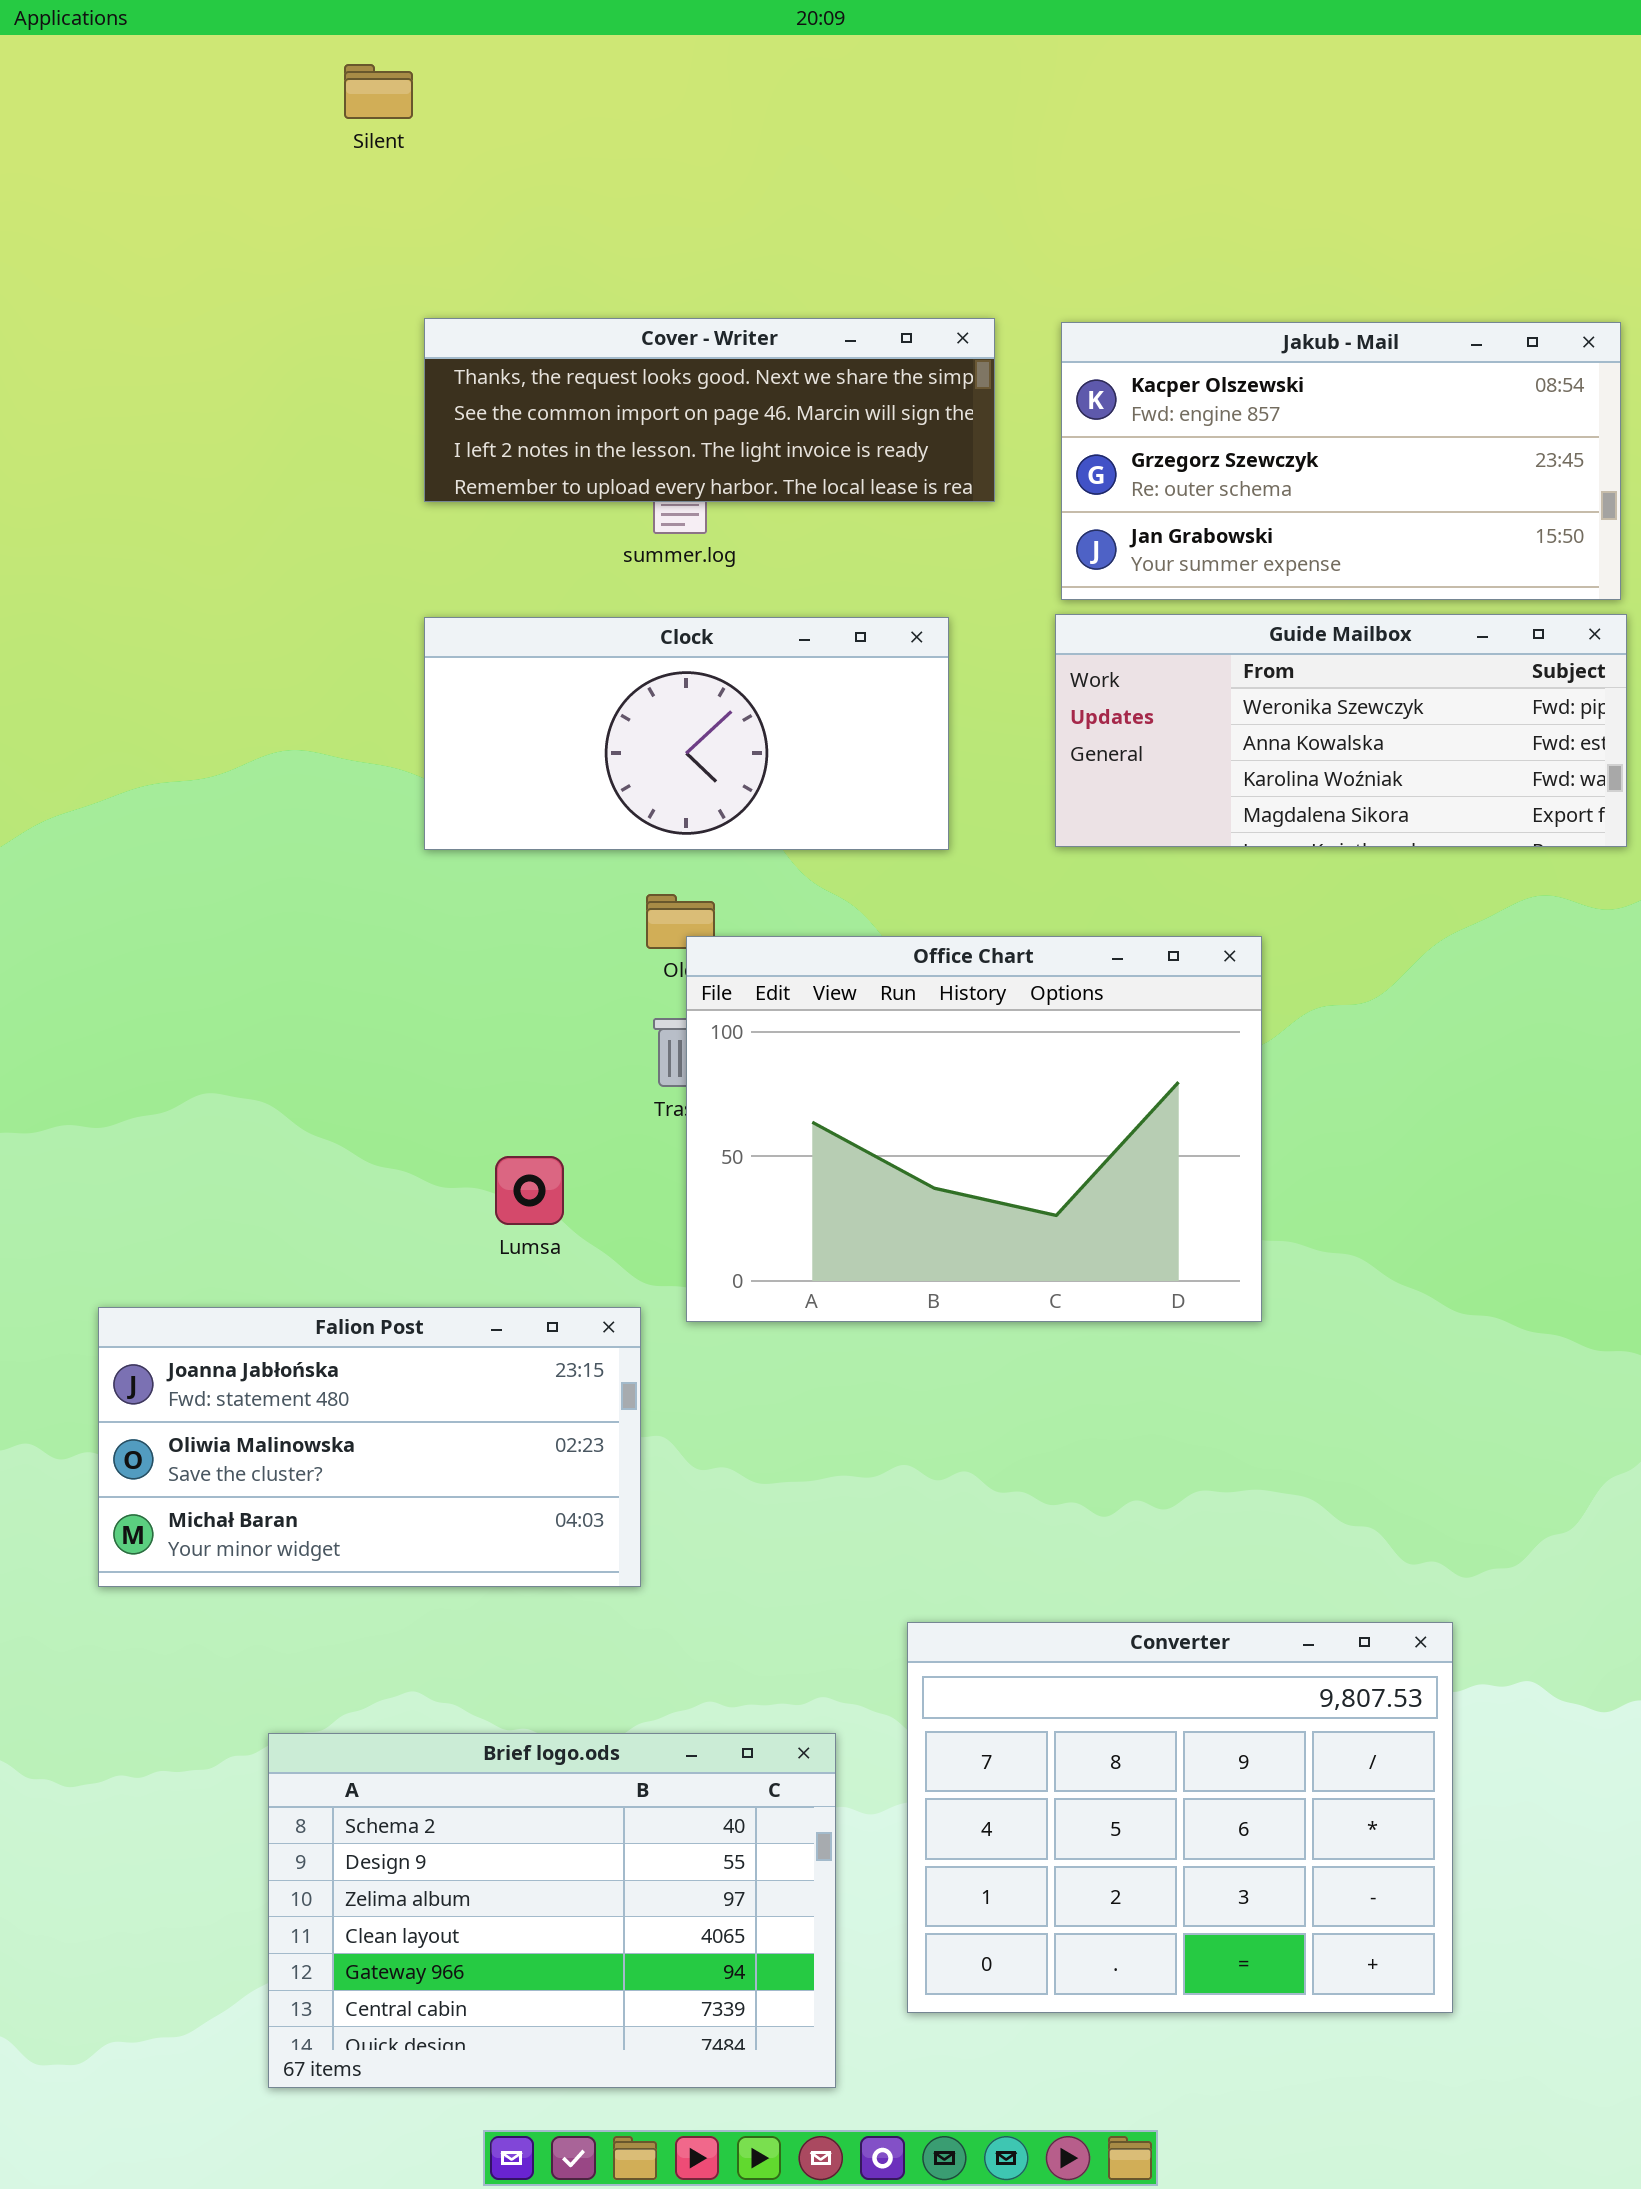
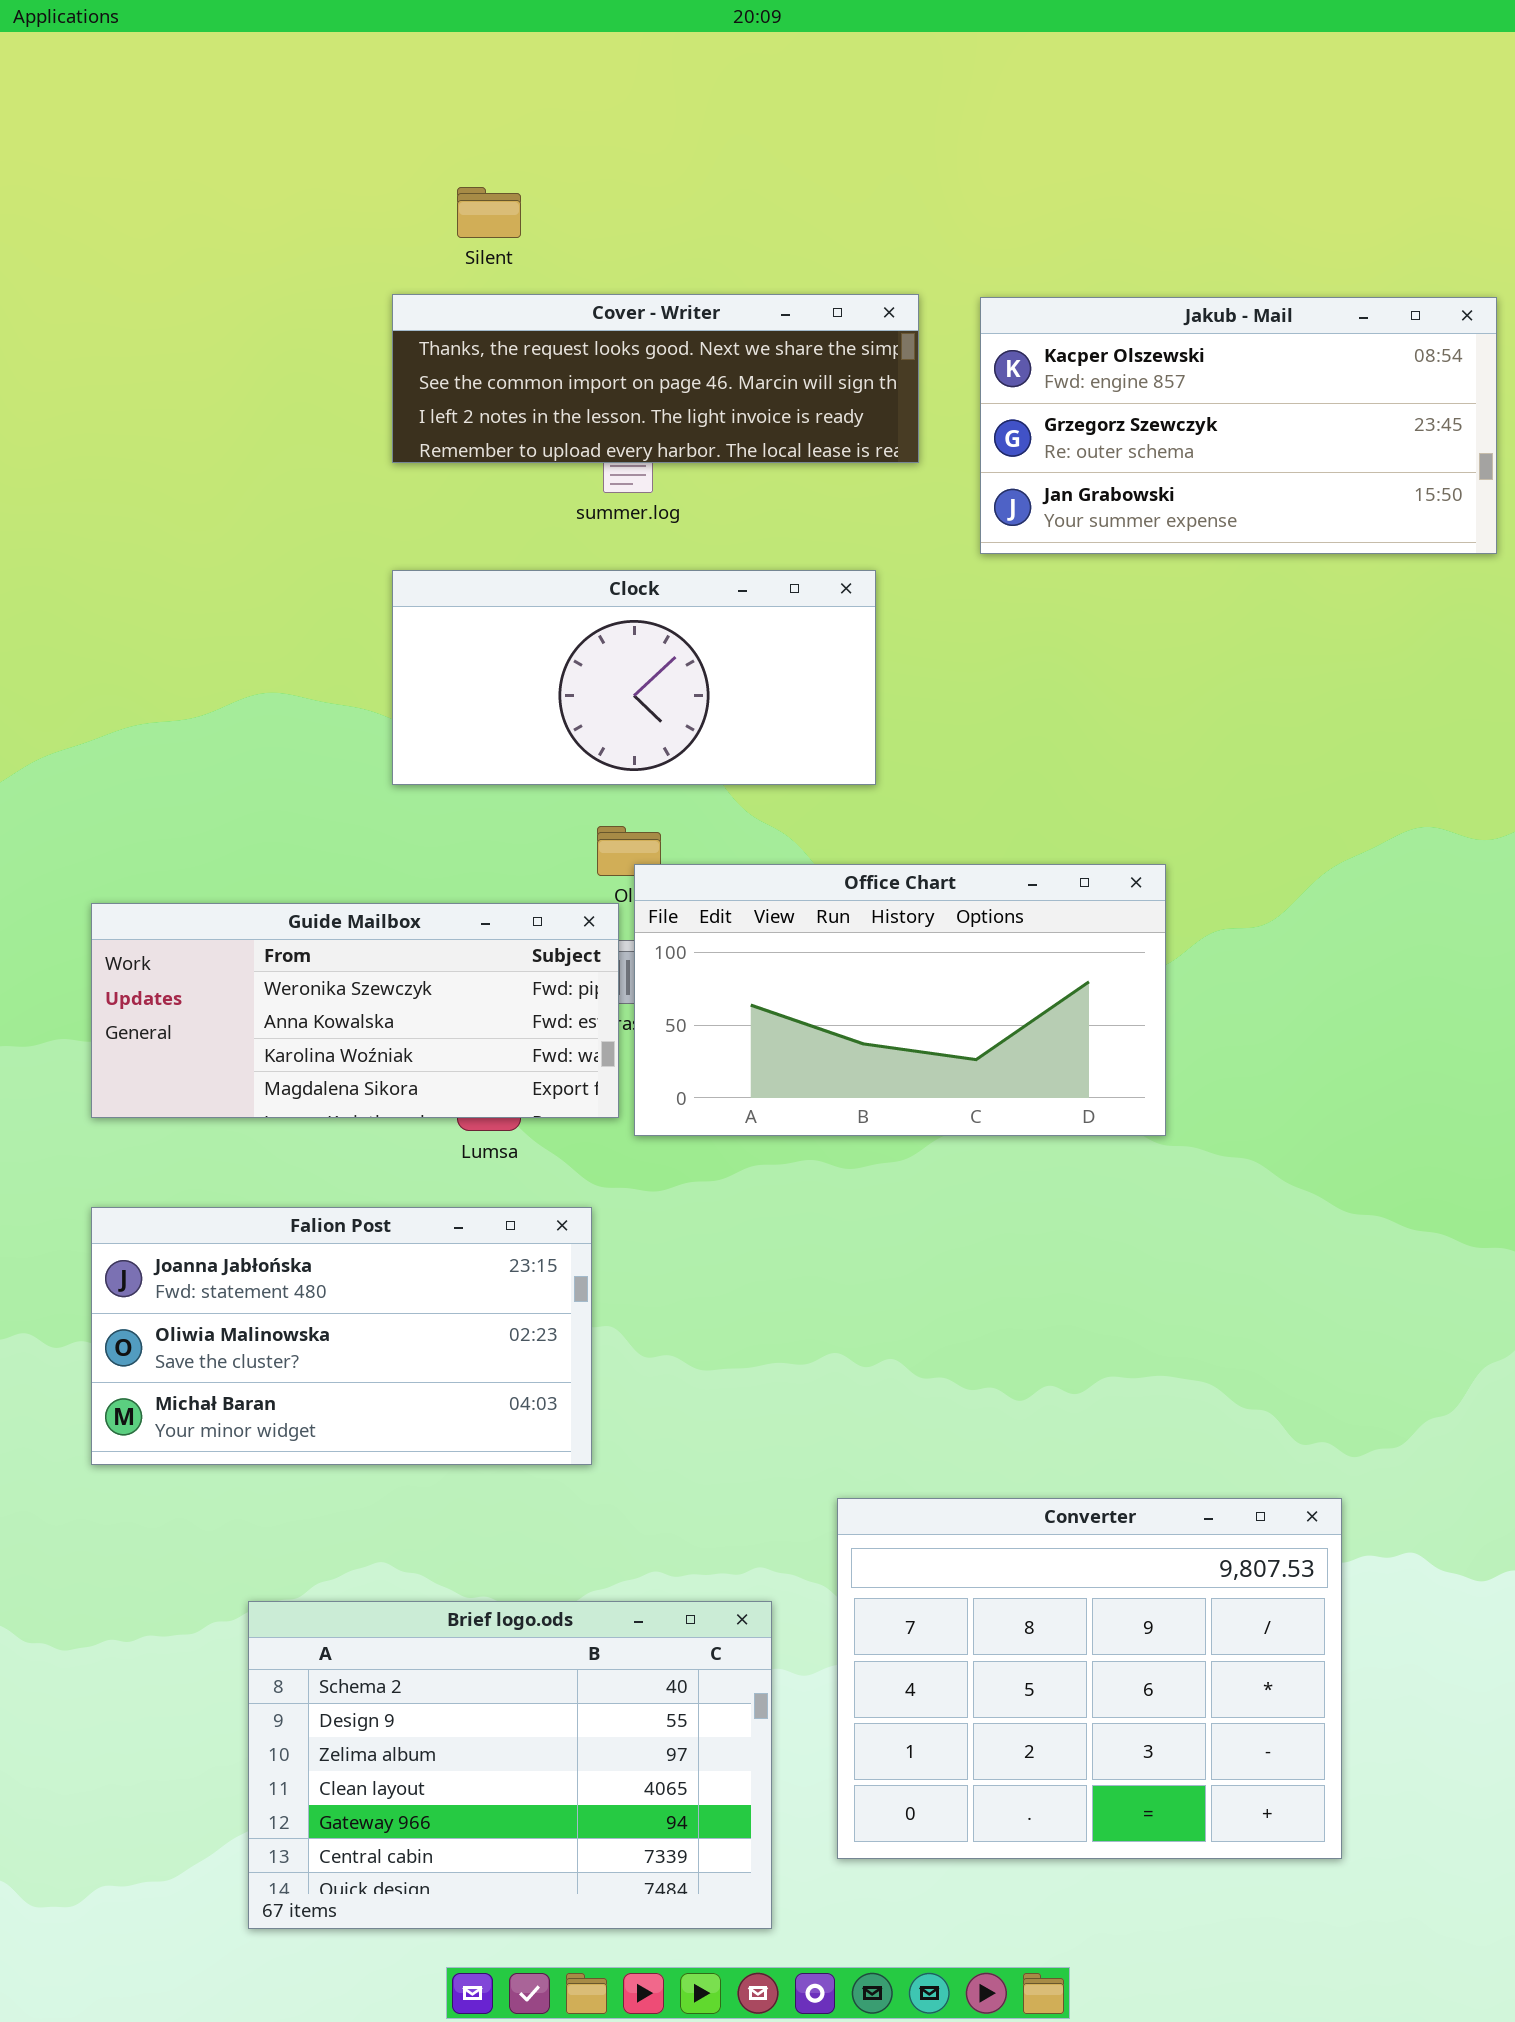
Silent: [344,64,413,119] -> [457,187,521,238], moved
Guide Mailbox: [1055,614,1627,847] -> [91,903,619,1118], moved
Office Chart: [686,936,1262,1322] -> [634,864,1166,1136], resized

